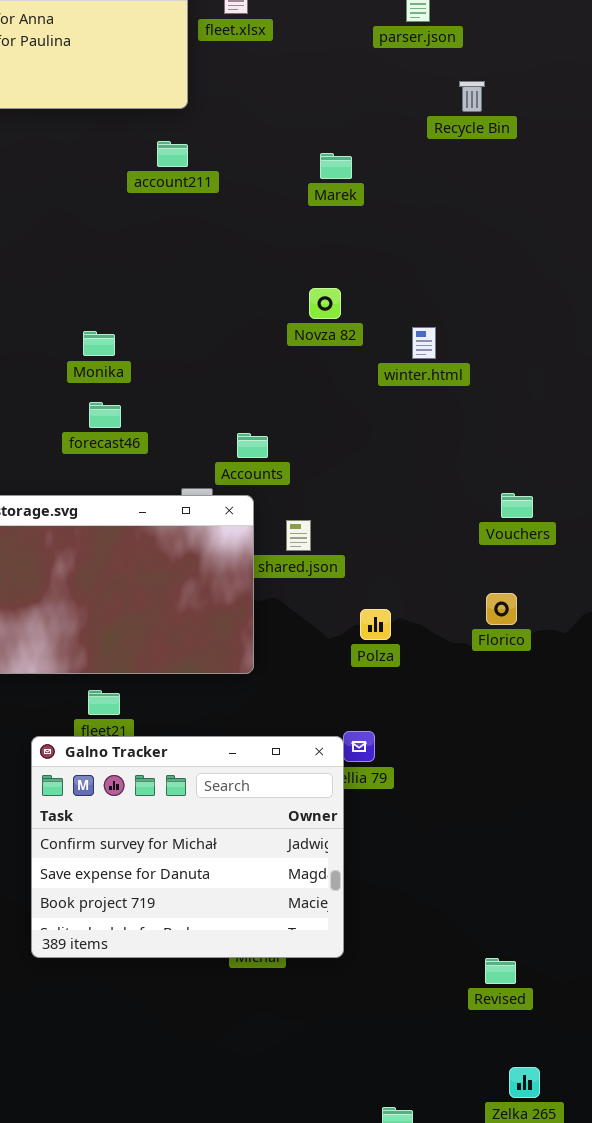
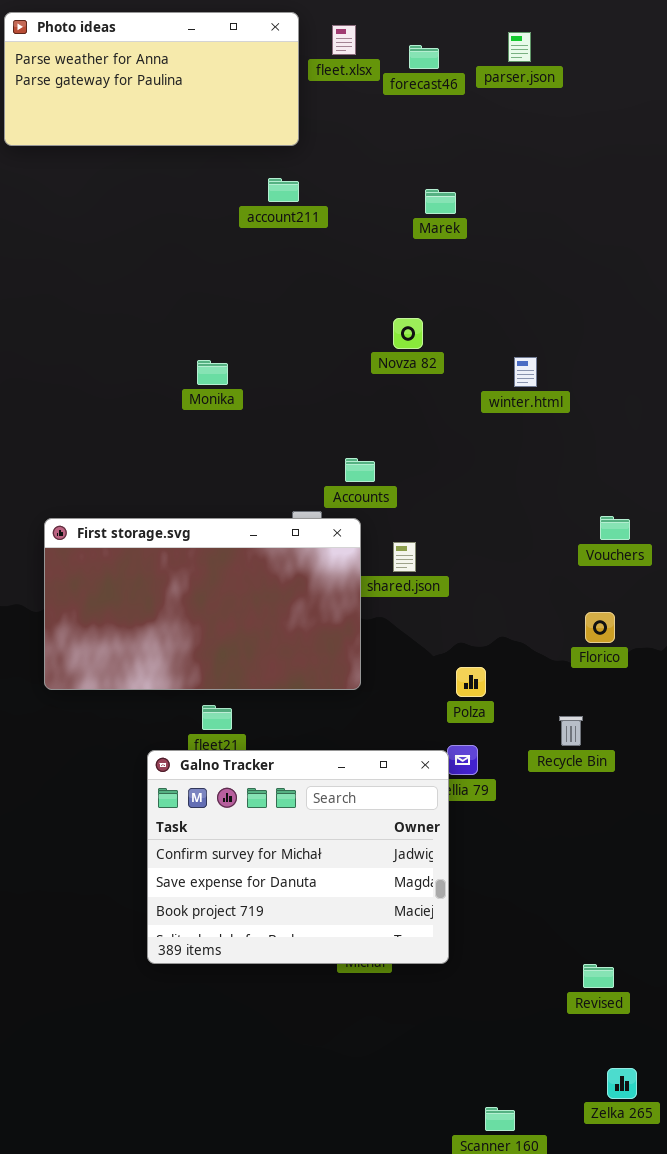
Recycle Bin: [459,81,485,112] -> [559,716,583,746], moved
Novza 82: [309,288,341,319] -> [393,318,423,349], moved
forecast46: [89,402,121,428] -> [409,45,439,69], moved
Polza: [360,609,391,640] -> [456,667,486,697], moved

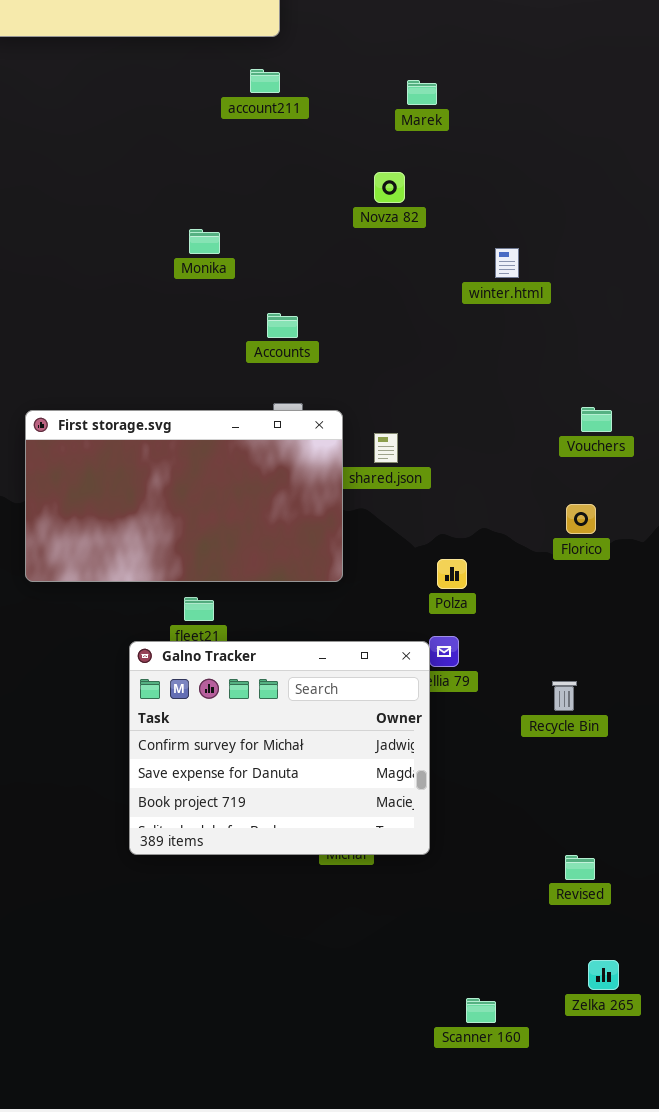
Novza 82: [393,318,423,349] -> [374,172,405,203], moved
Monika: [197,360,228,385] -> [189,229,220,254], moved
Accounts: [345,458,375,482] -> [267,313,298,338], moved
Recycle Bin: [559,716,583,746] -> [552,681,577,711], moved

